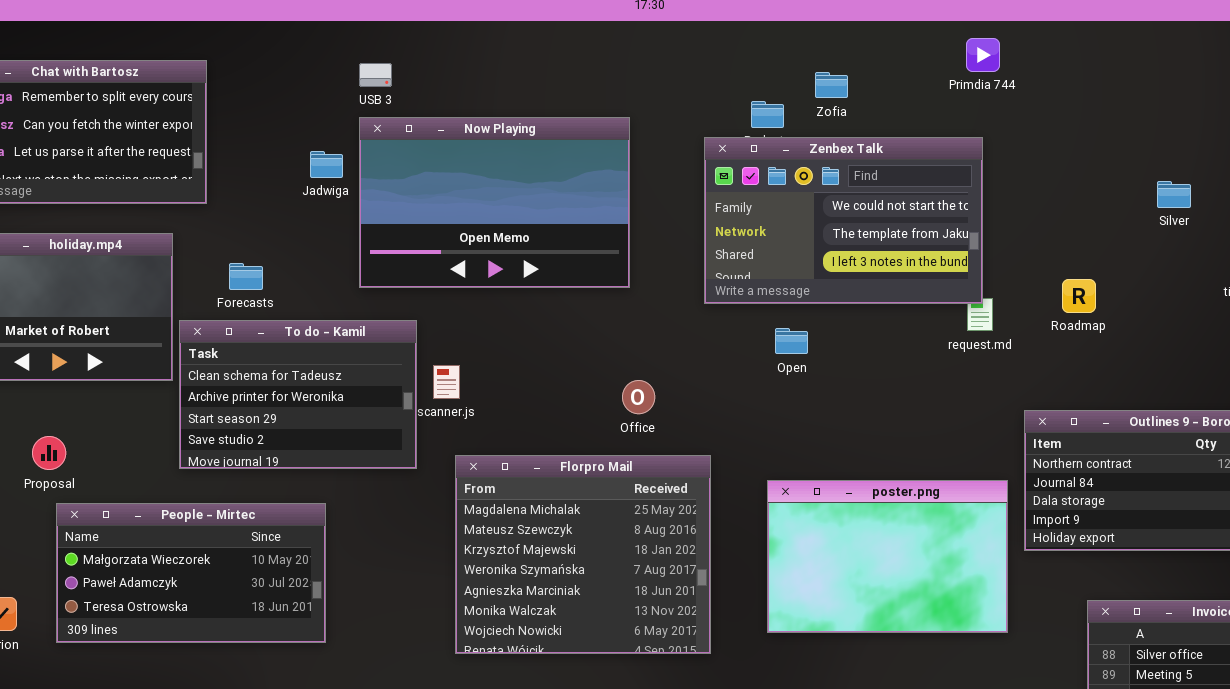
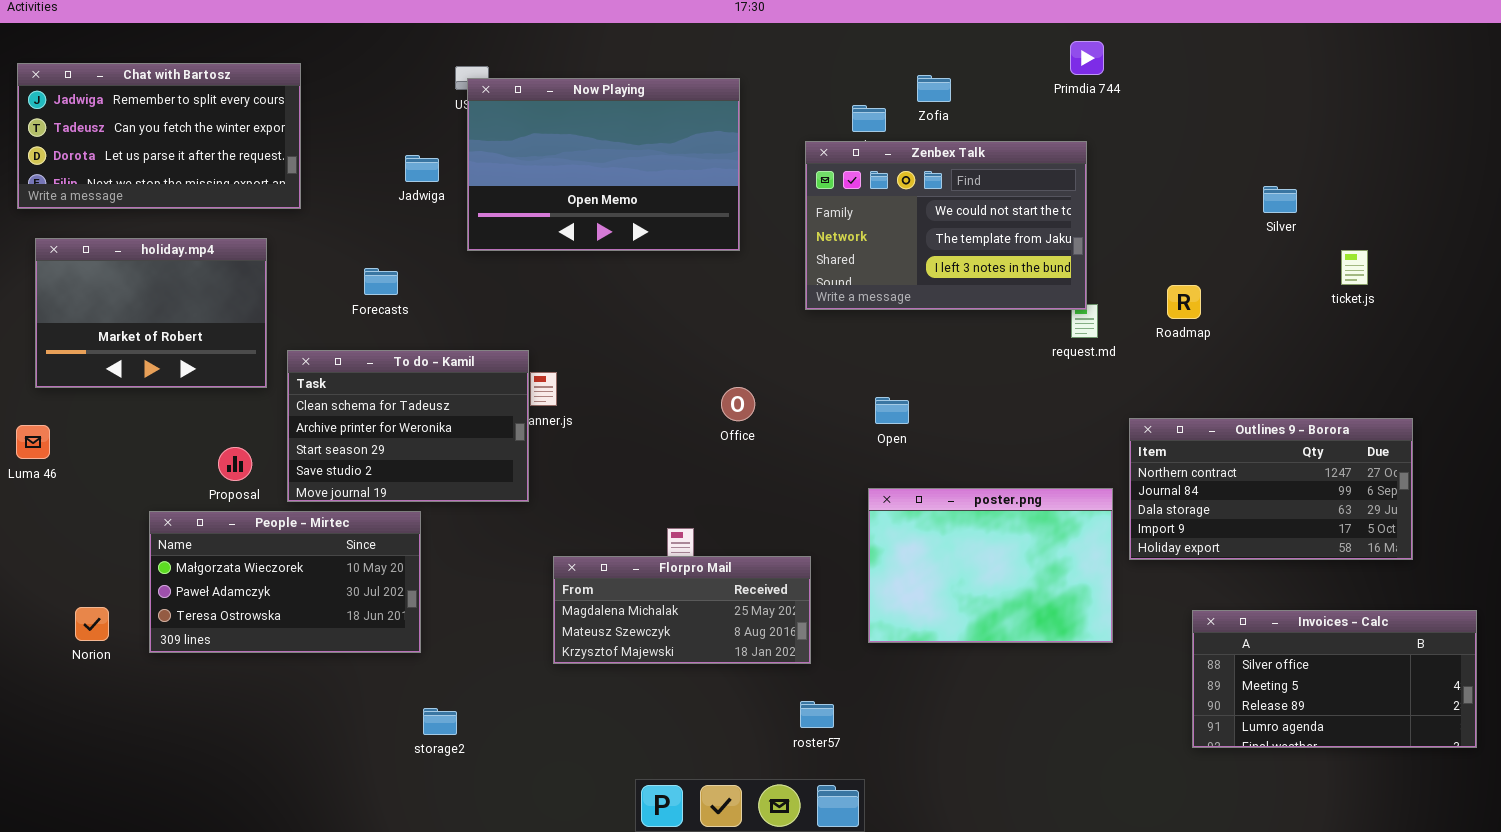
Now Playing: [359,117,630,288] -> [467,78,740,251], moved
Forecasts: [229,263,263,290] -> [364,268,398,295], moved
To do - Kamil: [179,320,417,469] -> [287,350,529,502], moved
Open: [775,328,808,354] -> [875,397,909,424], moved
Proposal: [32,436,66,470] -> [218,447,252,481], moved
Florpro Mail: [455,455,711,654] -> [553,556,811,664], resized

